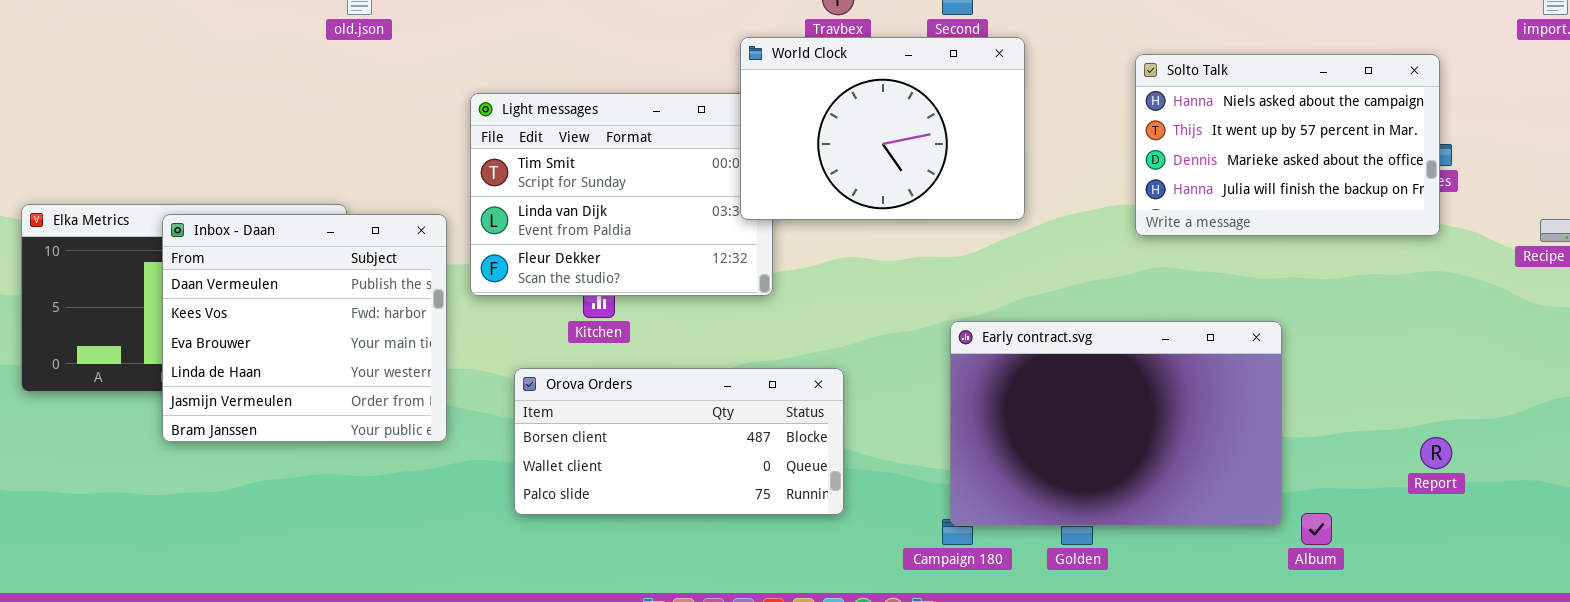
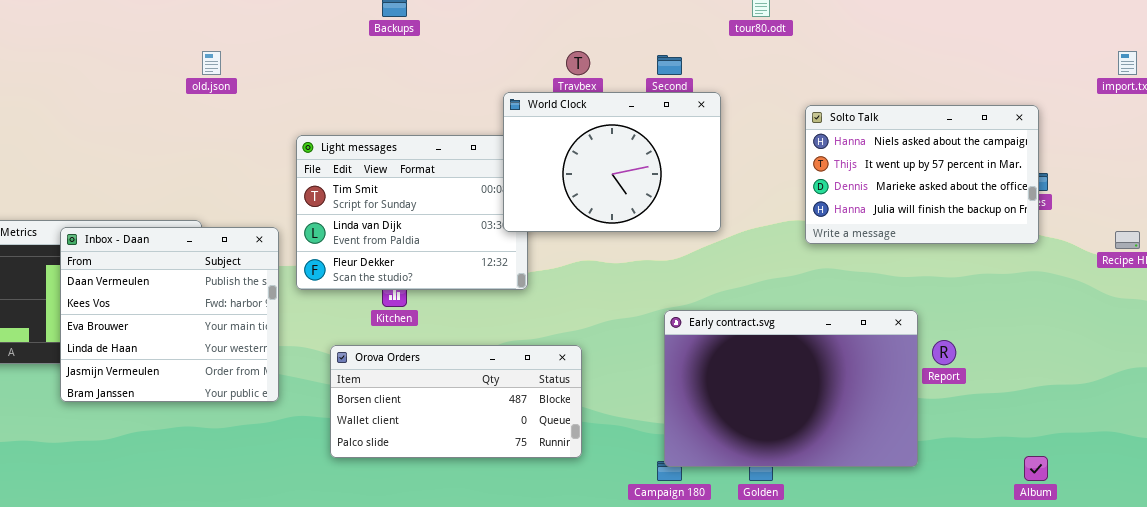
Report: [1420,437,1452,469] -> [932,340,956,365], moved
Album: [1301,513,1332,545] -> [1024,456,1048,481], moved

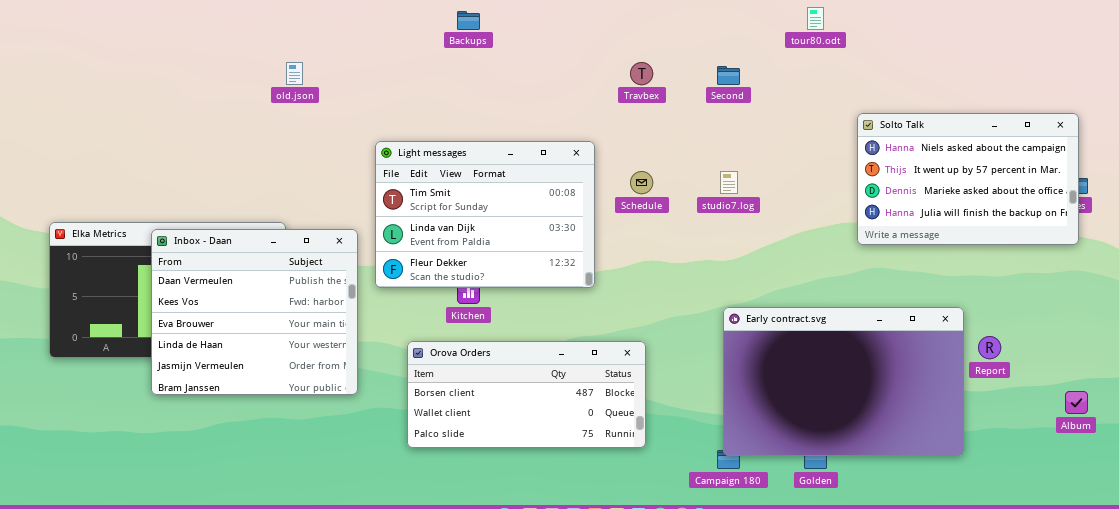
World Clock: [503,92,721,232] -> none, closed
Album: [1024,456,1048,481] -> [1065,391,1088,414], moved

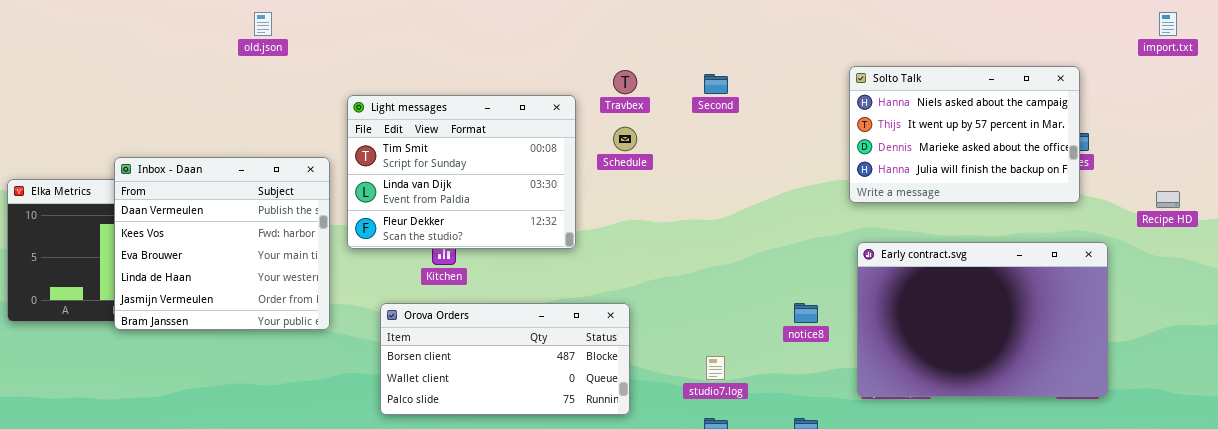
Travbex: [630,62,653,85] -> [613,70,637,94], moved
Second: [717,66,740,85] -> [704,74,728,94], moved
studio7.log: [720,171,738,194] -> [706,356,725,380], moved
Inbox - Daan: [151,229,358,395] -> [114,157,330,330], moved
Early contract.svg: [723,307,964,456] -> [857,242,1108,397], moved

